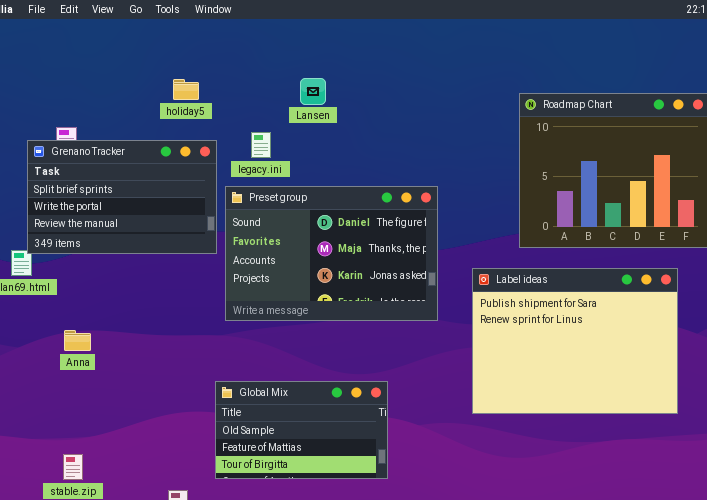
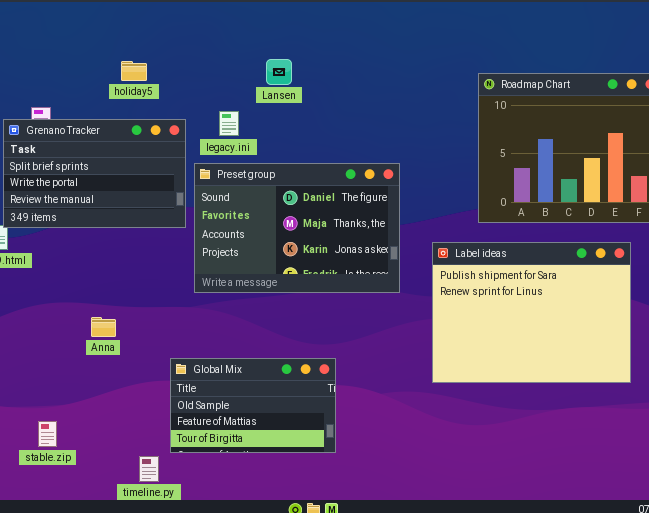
holiday5: [173,79,199,100] -> [121,61,147,81], moved
Anna: [64,330,91,351] -> [91,317,116,337], moved
Global Mix: [215,381,388,479] -> [170,358,336,453], moved

